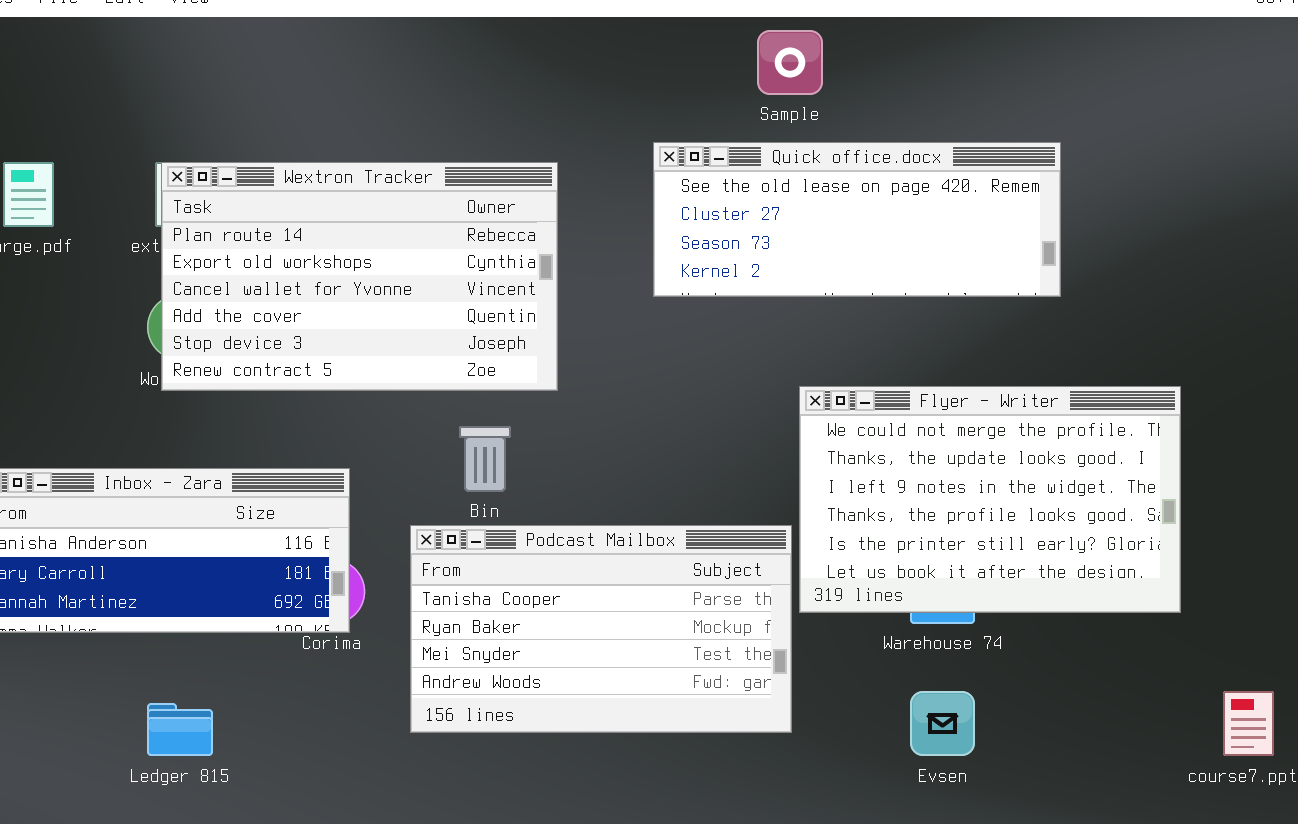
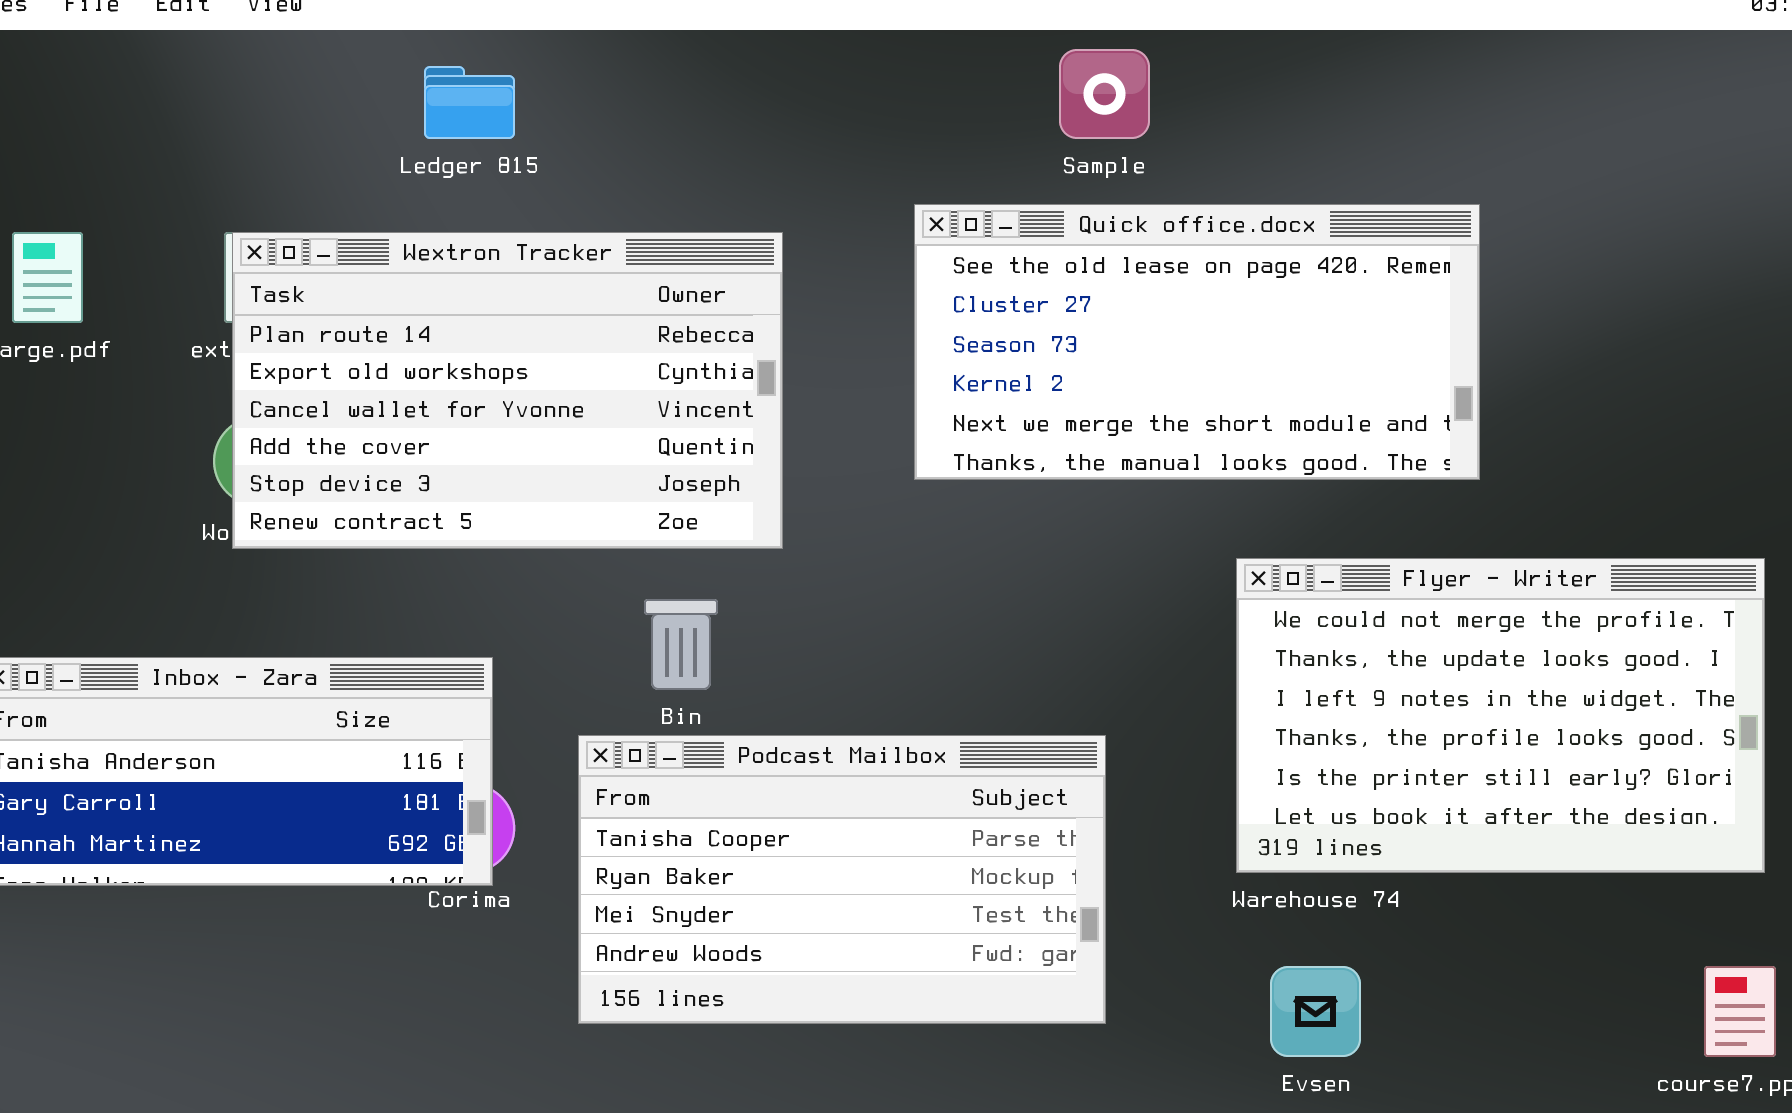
Quick office.docx: [653,142,1061,297] -> [914,204,1480,480], resized
Flyer - Writer: [799,386,1181,613] -> [1236,558,1765,873], moved
Ledger 815: [147,703,213,756] -> [424,66,515,139], moved

